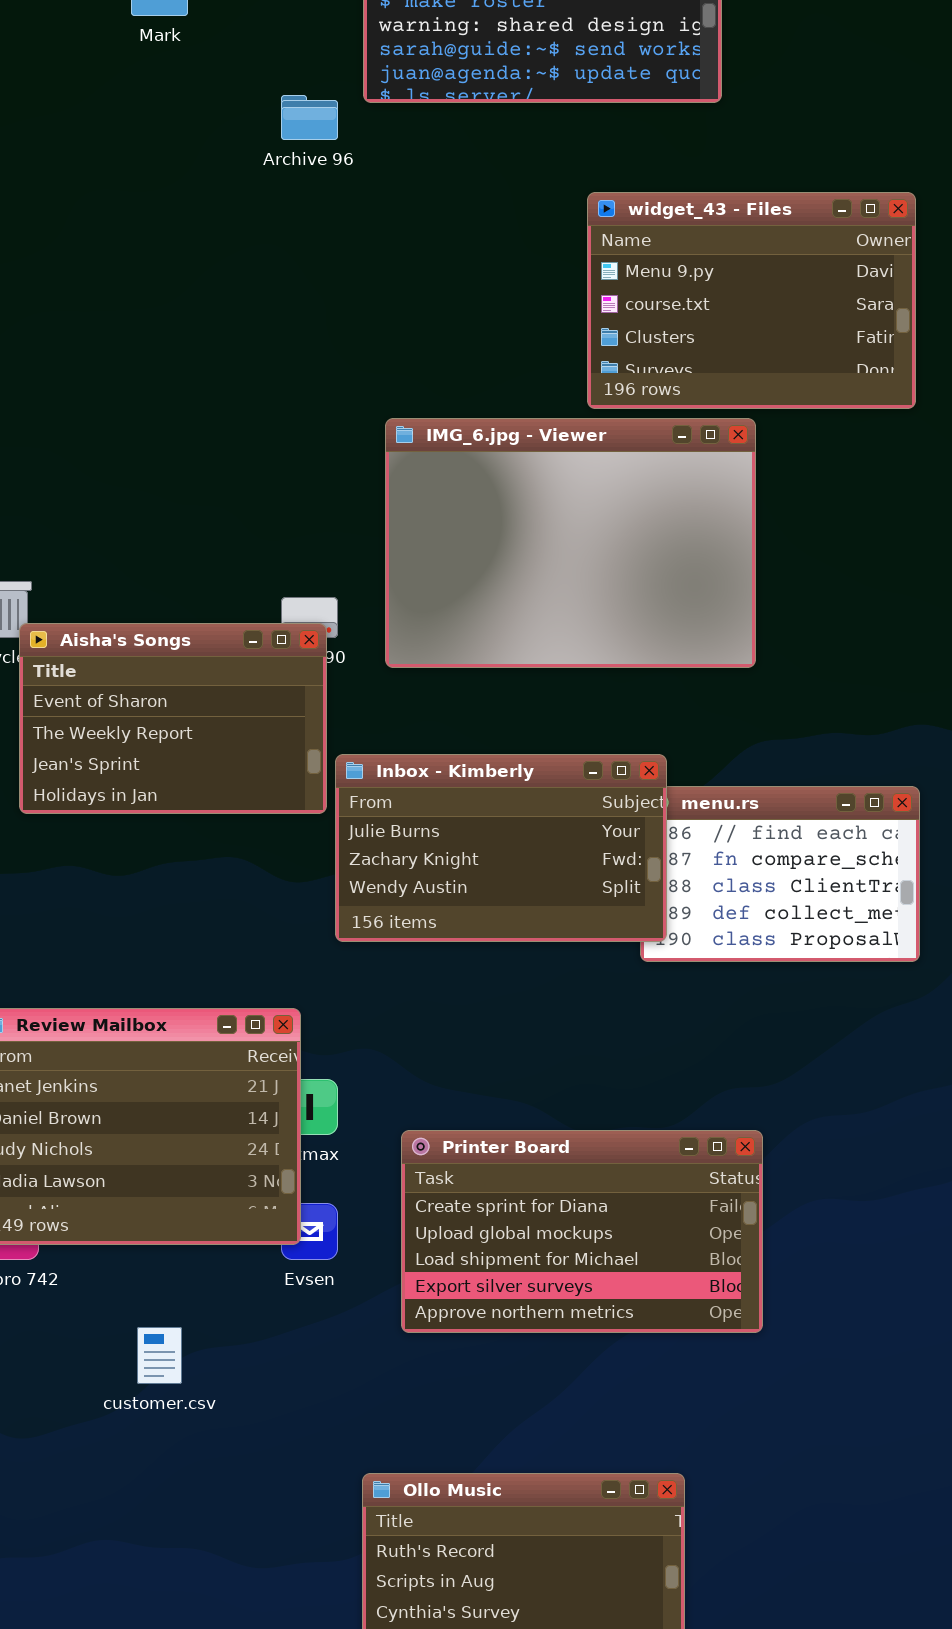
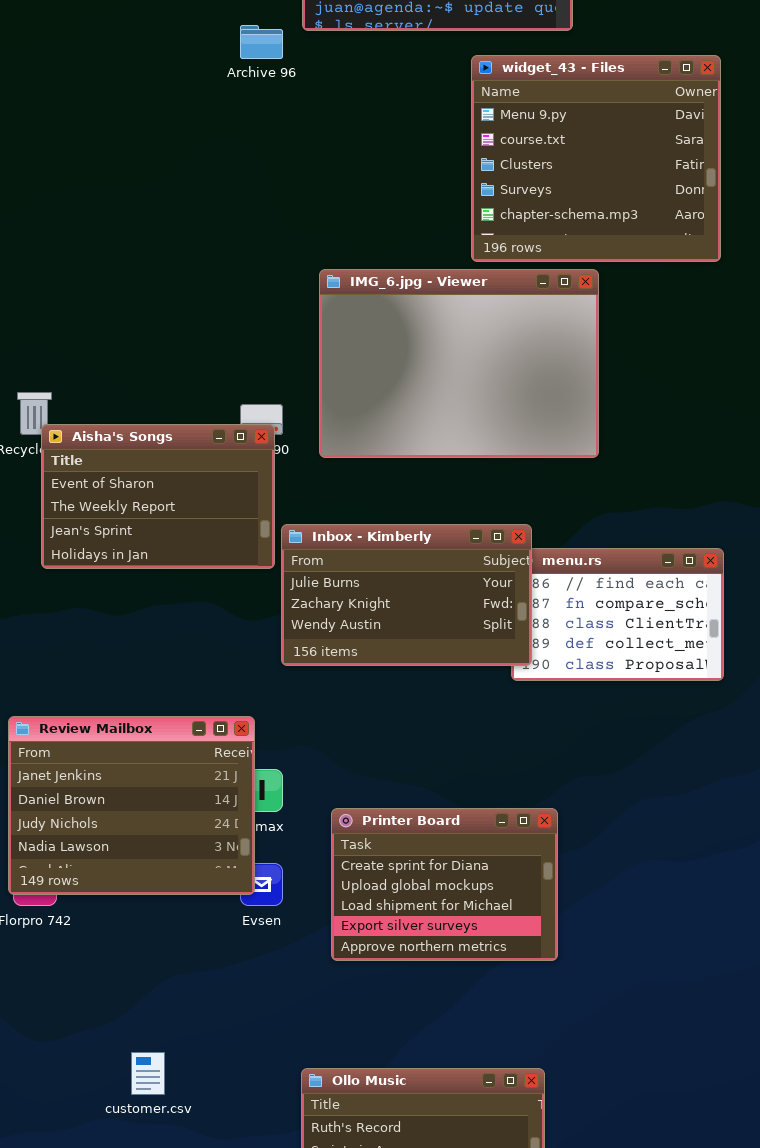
widget_43 - Files: [587,192,916,409] -> [471,55,721,262], resized
Printer Board: [401,1130,763,1333] -> [331,808,558,961], resized
customer.csv: [137,1327,182,1384] -> [131,1052,165,1095], moved

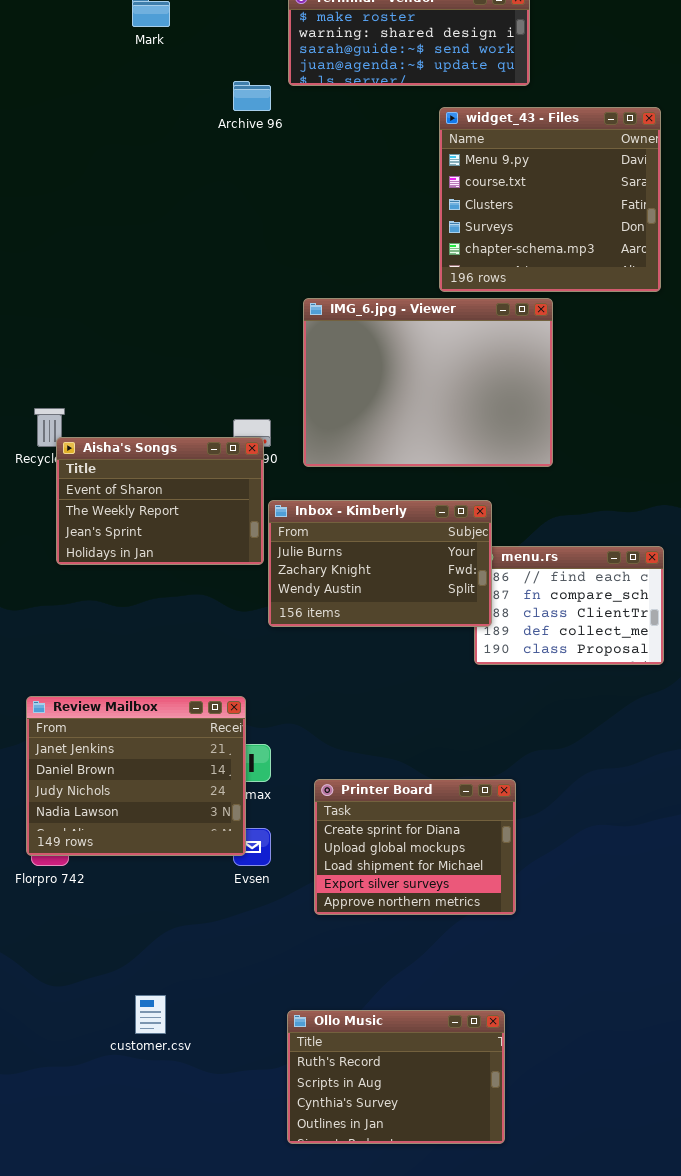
Inbox - Kimberly: [281,524,532,666] -> [268,500,492,627], moved

